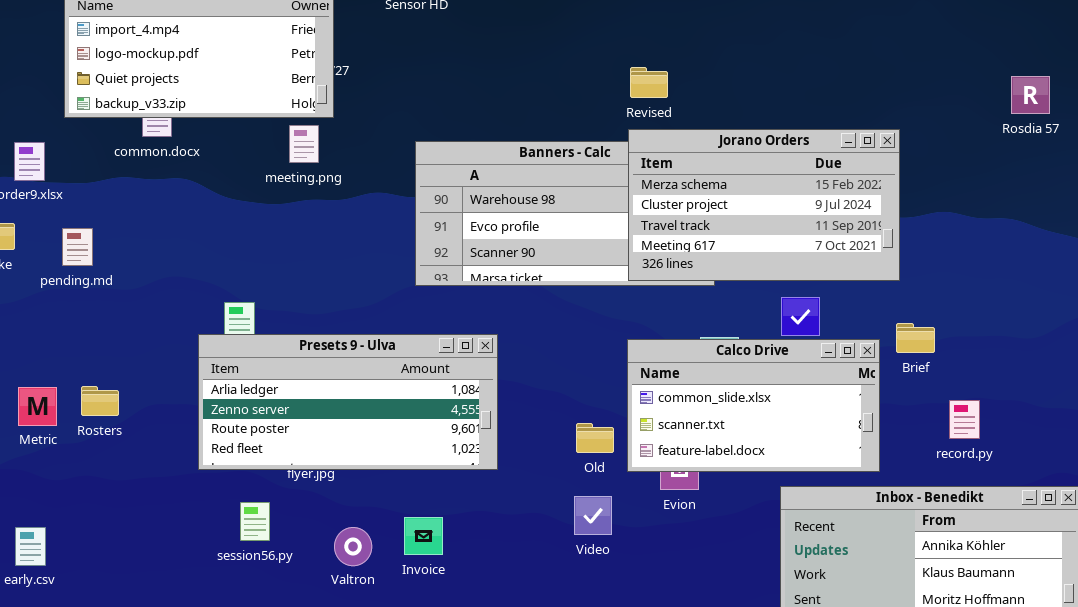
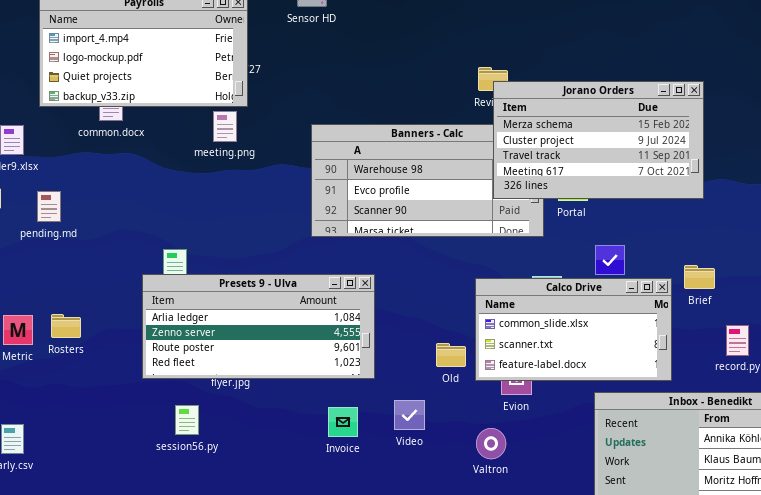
Jorano Orders: [628,129,900,281] -> [493,81,704,199], moved
Video: [574,496,612,535] -> [394,400,425,430], moved
Invoice: [404,517,443,555] -> [328,407,358,437], moved
Valtron: [334,527,372,566] -> [476,428,506,459], moved

